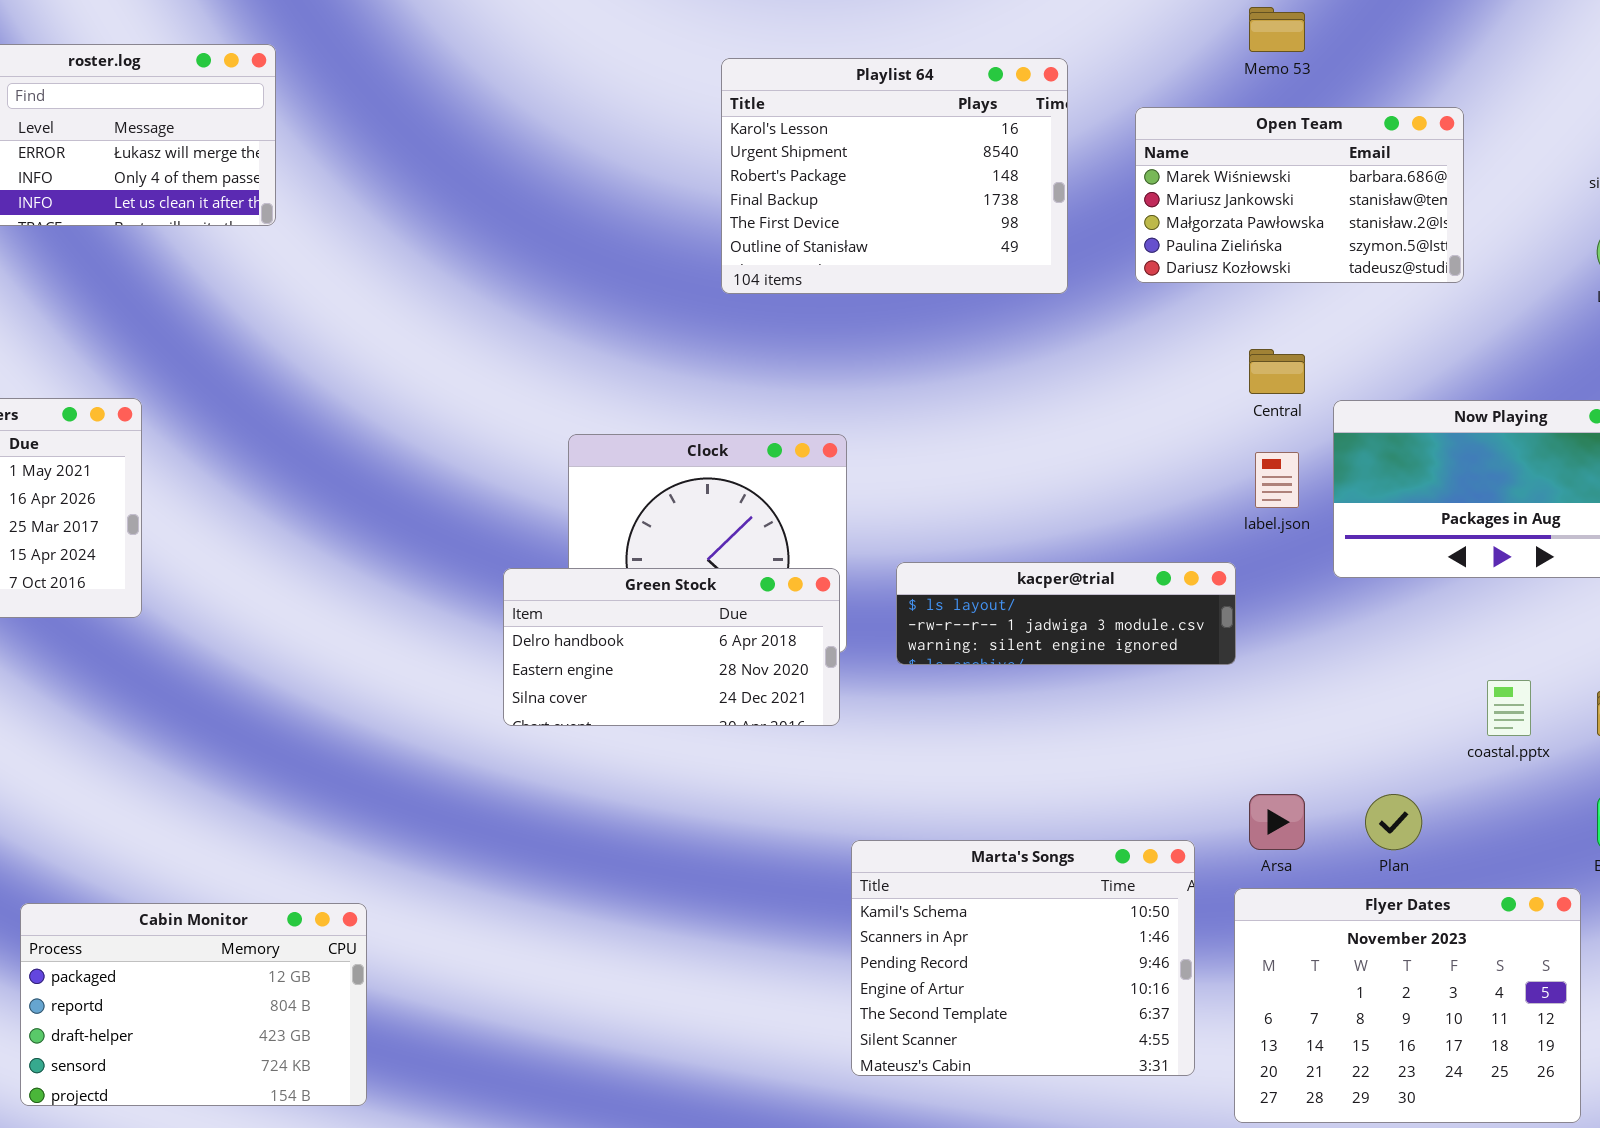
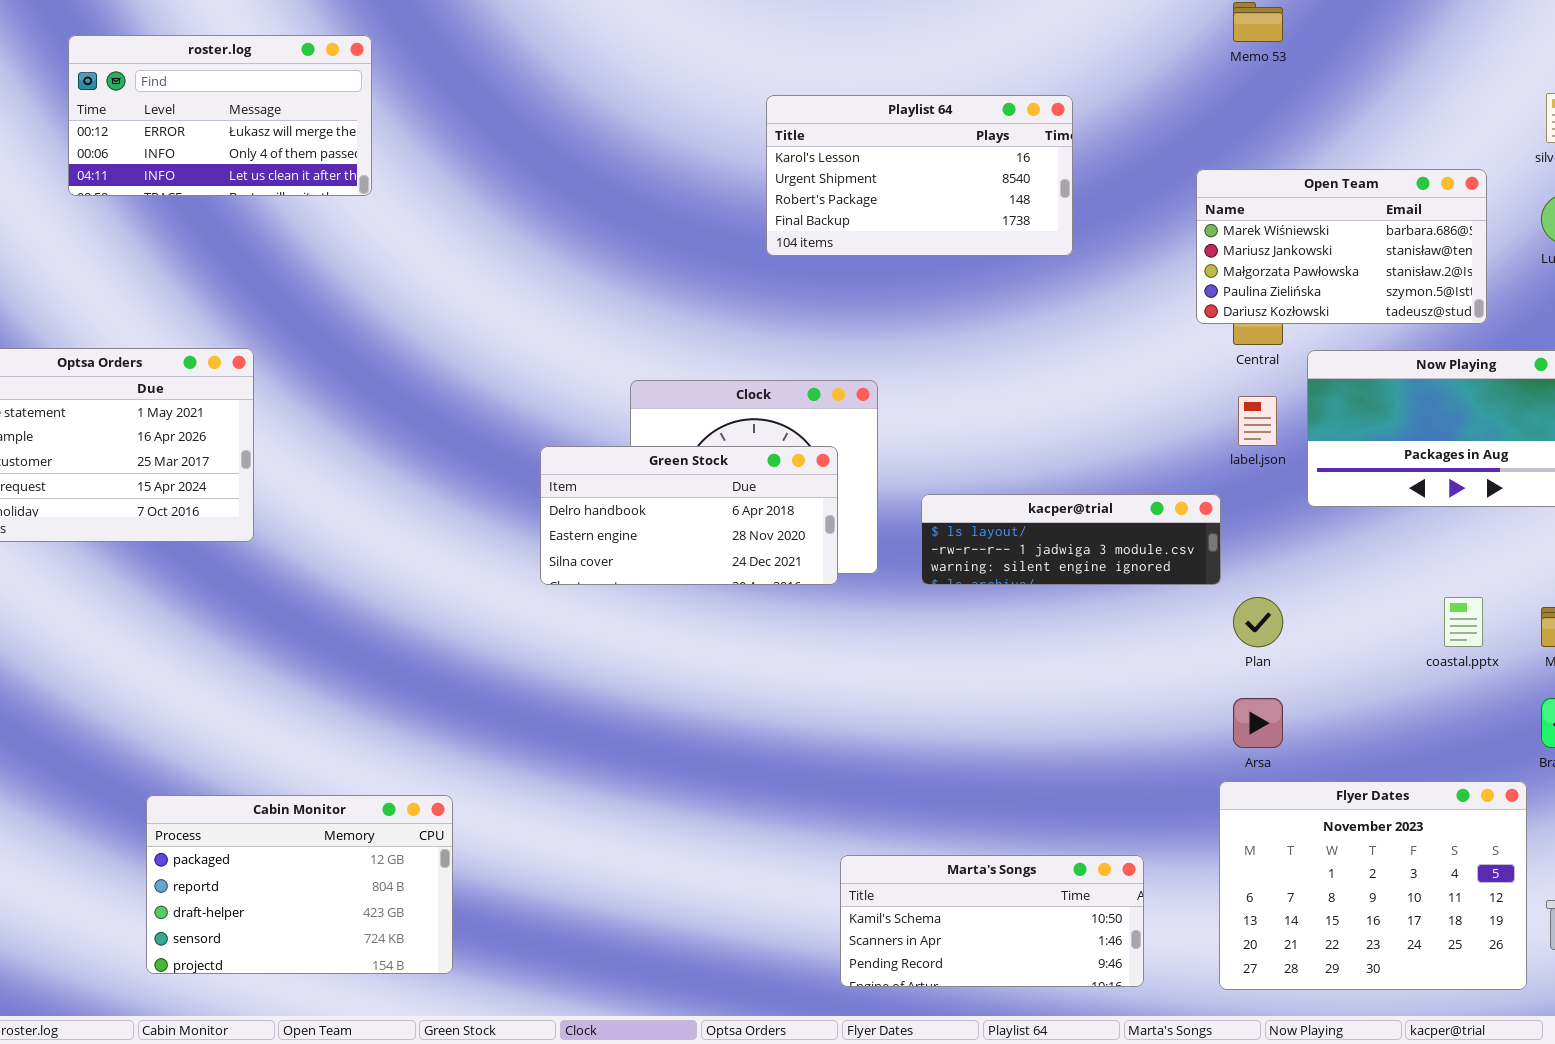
Playlist 64: [721,58,1068,294] -> [766,95,1073,256], resized
Open Team: [1135,107,1464,283] -> [1196,169,1487,324], moved
Green Stock: [503,568,840,726] -> [540,446,838,585], moved
Plan: [1365,794,1422,850] -> [1233,597,1283,647], moved
Marta's Songs: [851,840,1195,1076] -> [840,855,1144,987], moved, resized

